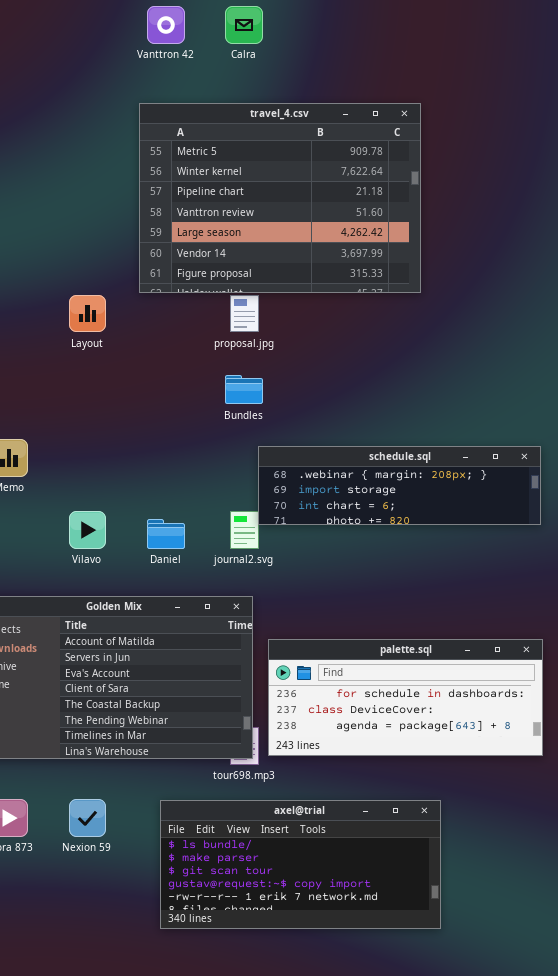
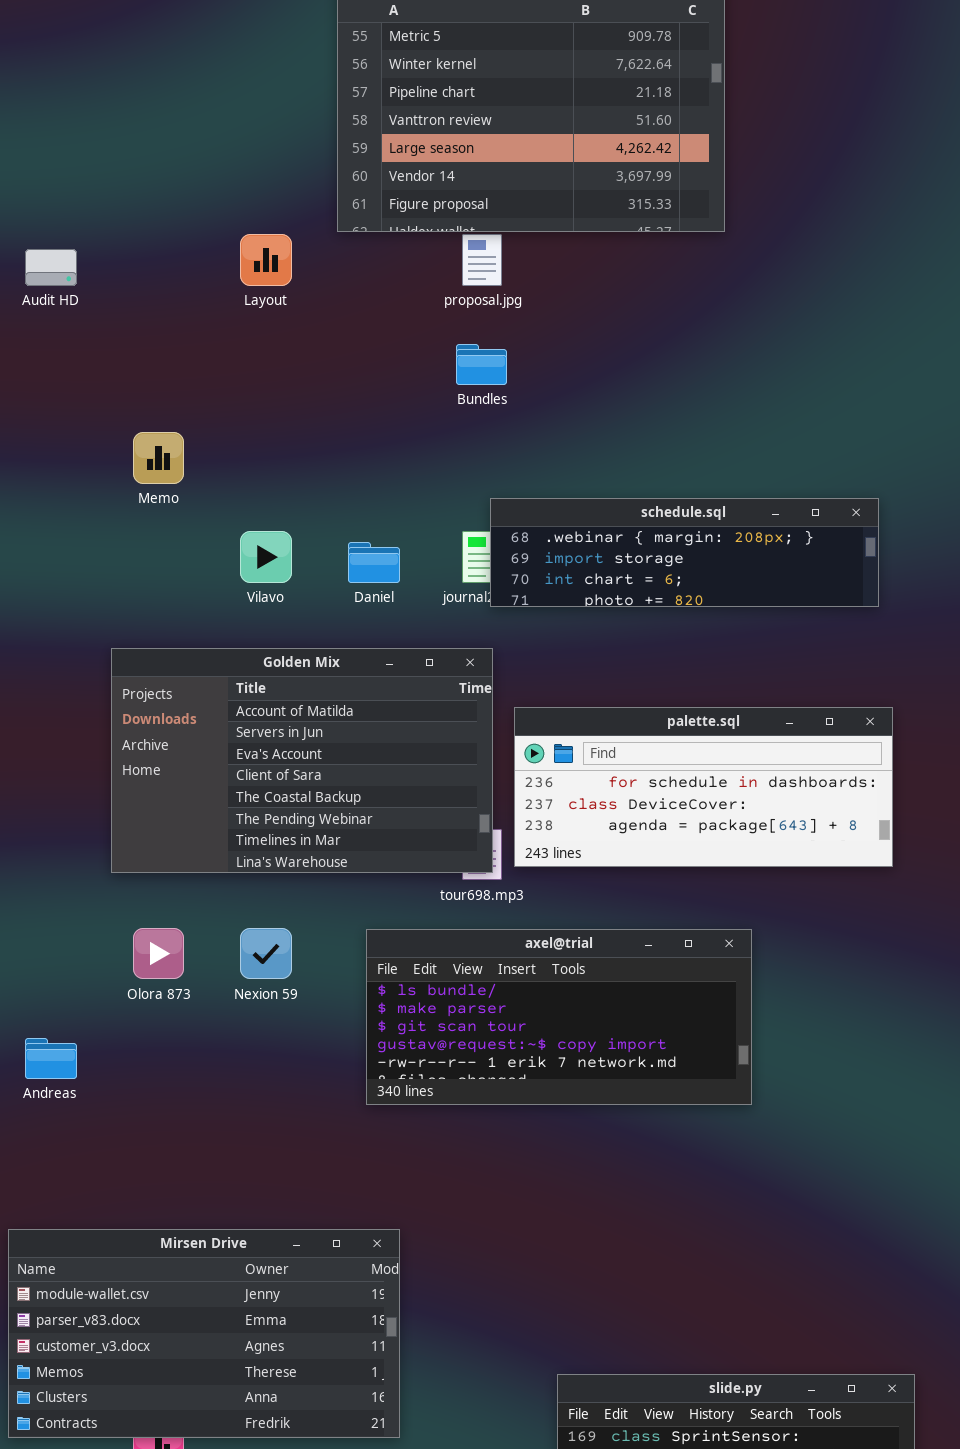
schedule.sql: [258,446,541,525] -> [490,498,879,607], moved

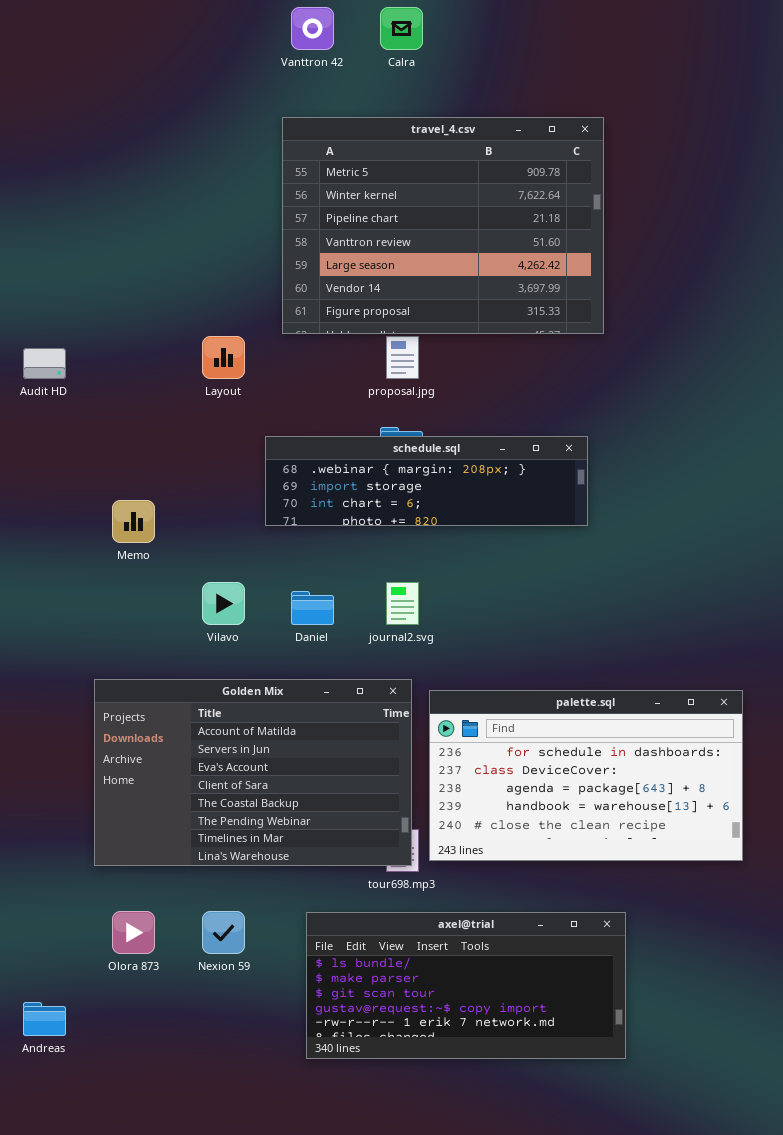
schedule.sql: [490,498,879,607] -> [265,436,588,526], moved
palette.sql: [514,707,893,867] -> [429,690,743,861], resized

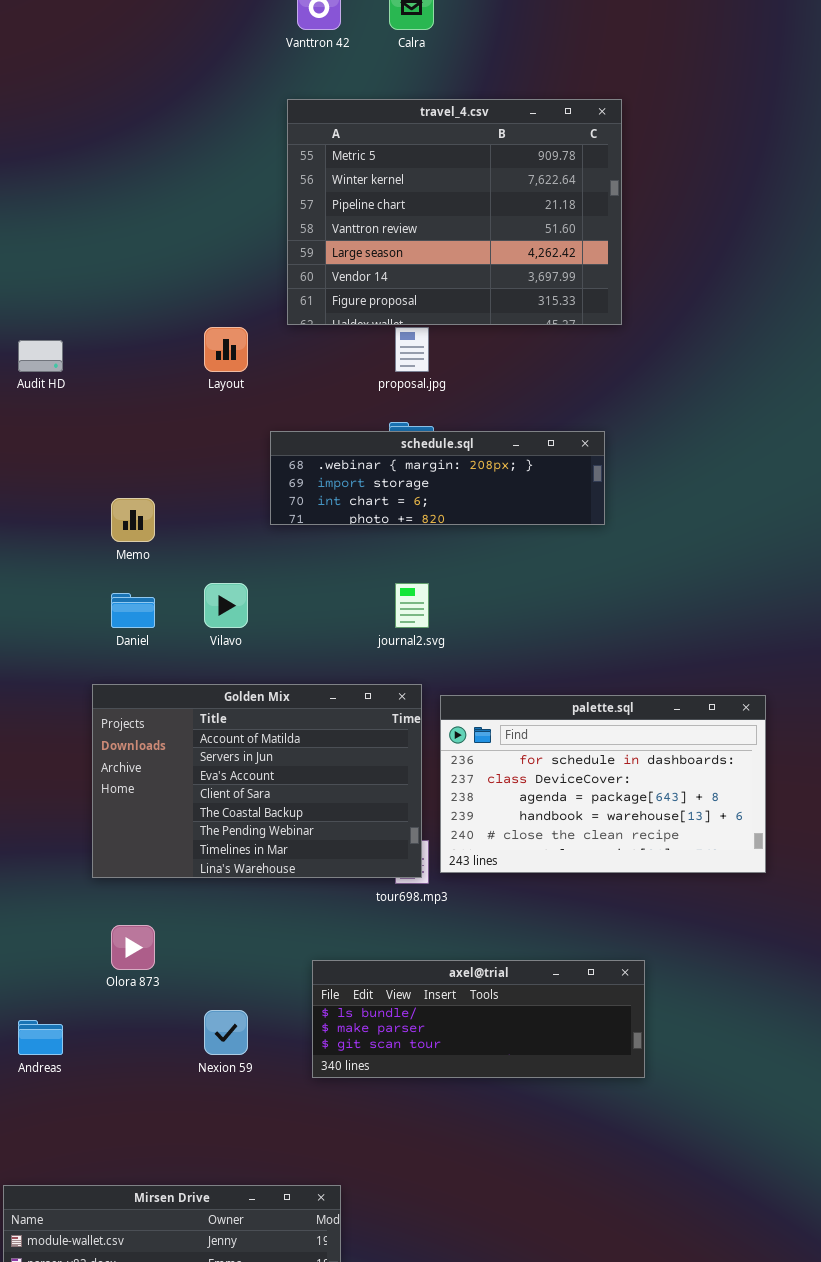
Daniel: [291,591,334,625] -> [111,593,155,628], moved
Nexion 59: [202,911,245,954] -> [204,1010,248,1055], moved
axel@trial: [306,912,626,1059] -> [312,960,645,1078], resized

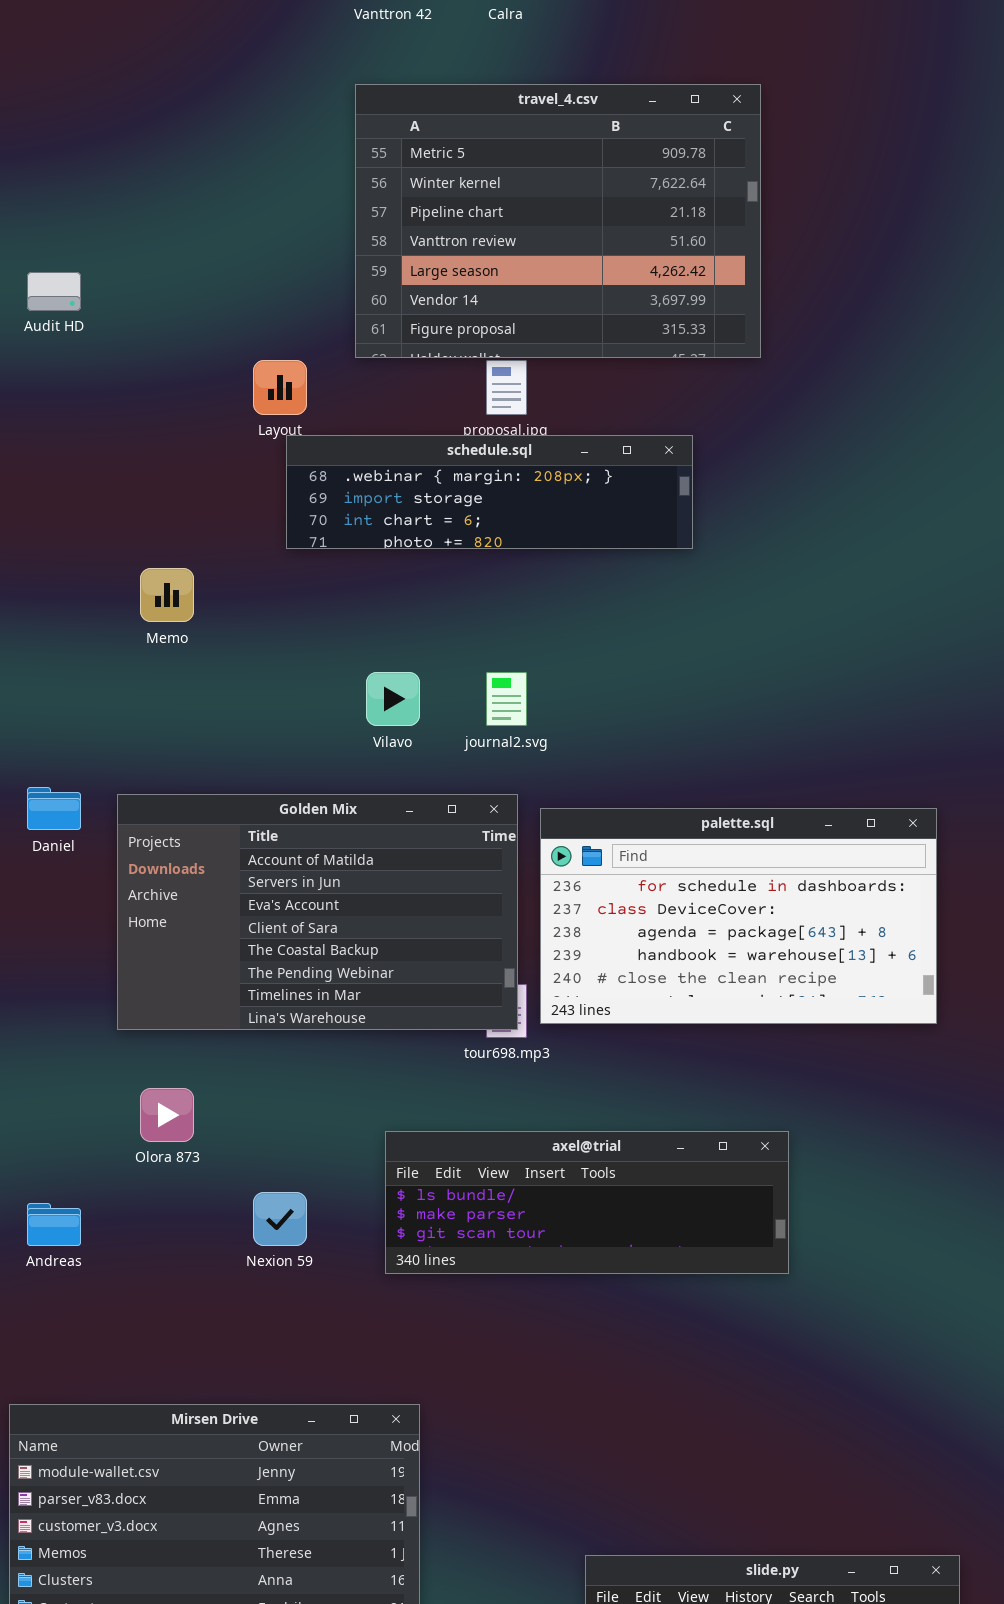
Audit HD: [18,340,63,372] -> [27,272,81,311], moved
schedule.sql: [270,431,605,525] -> [286,435,693,549], moved
Vilavo: [204,583,248,628] -> [366,672,420,726], moved
Daniel: [111,593,155,628] -> [27,787,81,830], moved

